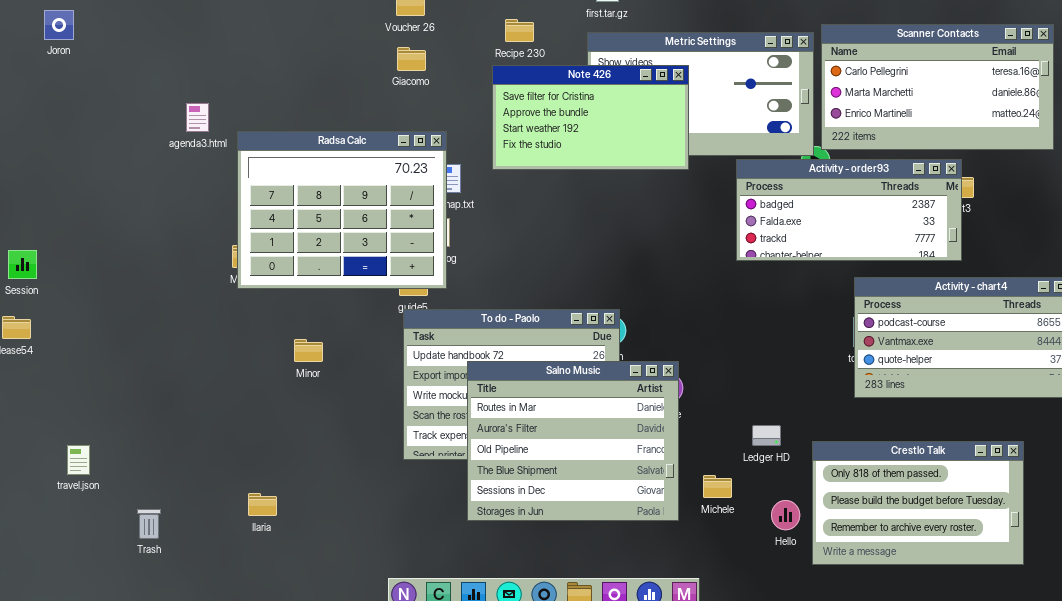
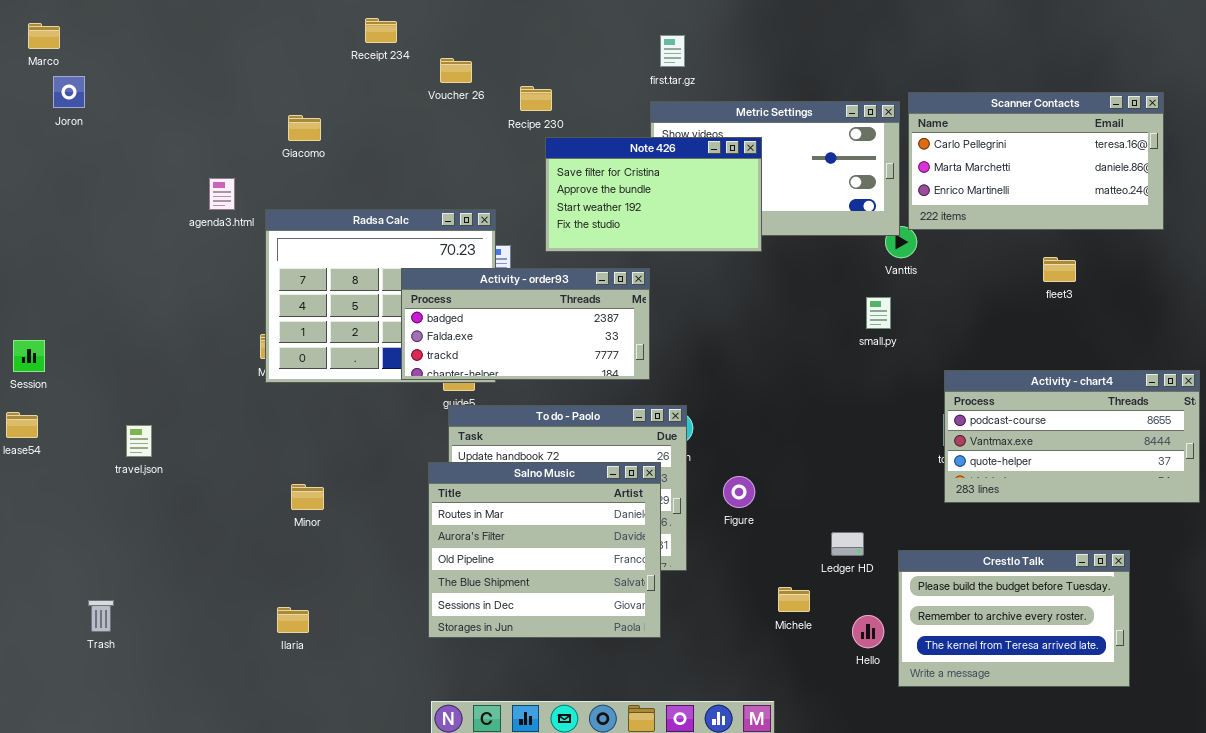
Recipe 230: [505,19,534,42] -> [520,86,552,111], moved
Giacomo: [397,47,426,71] -> [288,115,321,141], moved
Activity - order93: [736,159,962,261] -> [401,268,650,380], moved
Minor: [294,339,323,362] -> [291,484,324,510], moved
Salno Music: [467,361,679,521] -> [428,462,661,638], moved
Crestlo Talk: [812,441,1024,565] -> [898,550,1130,687], scrolled down 1 row
travel.json: [67,445,90,475] -> [126,425,152,457], moved
Trash: [137,509,161,539] -> [88,600,114,632], moved

